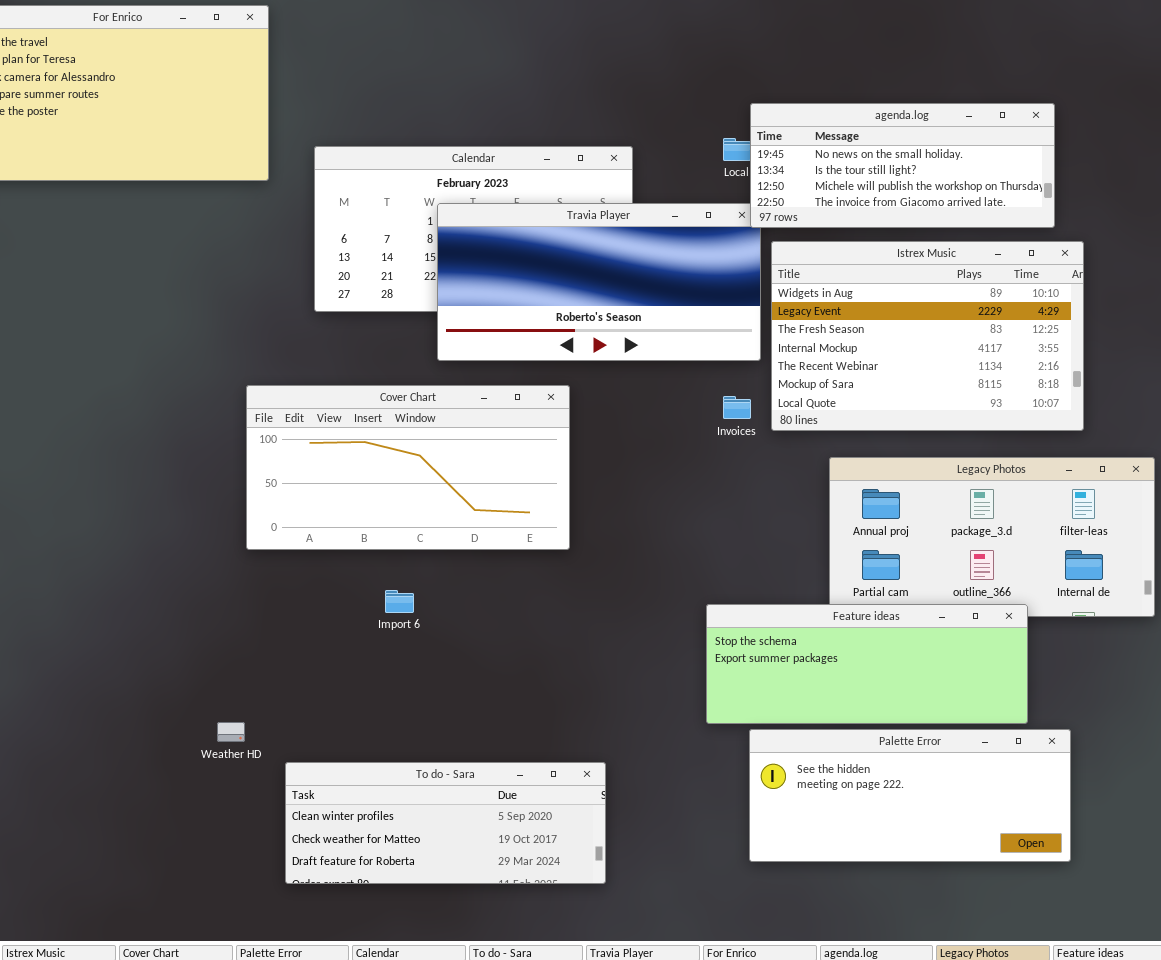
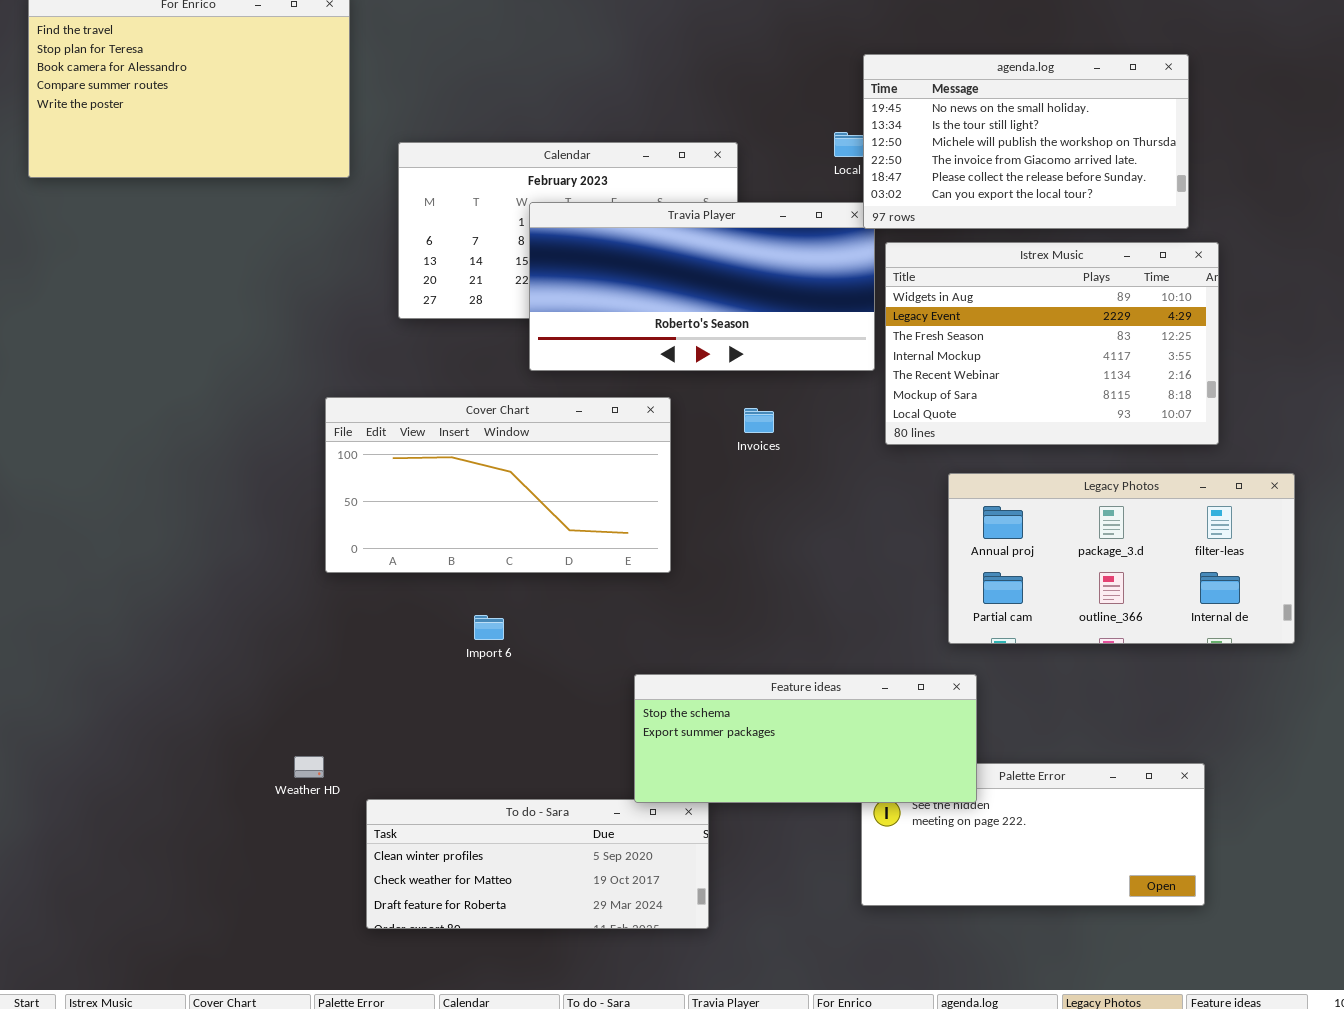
agenda.log: [750,103,1055,228] -> [863,54,1189,229], resized
Invoices: [723,396,751,419] -> [744,408,774,433], moved
Feature ideas: [706,604,1028,724] -> [634,674,977,803], moved

